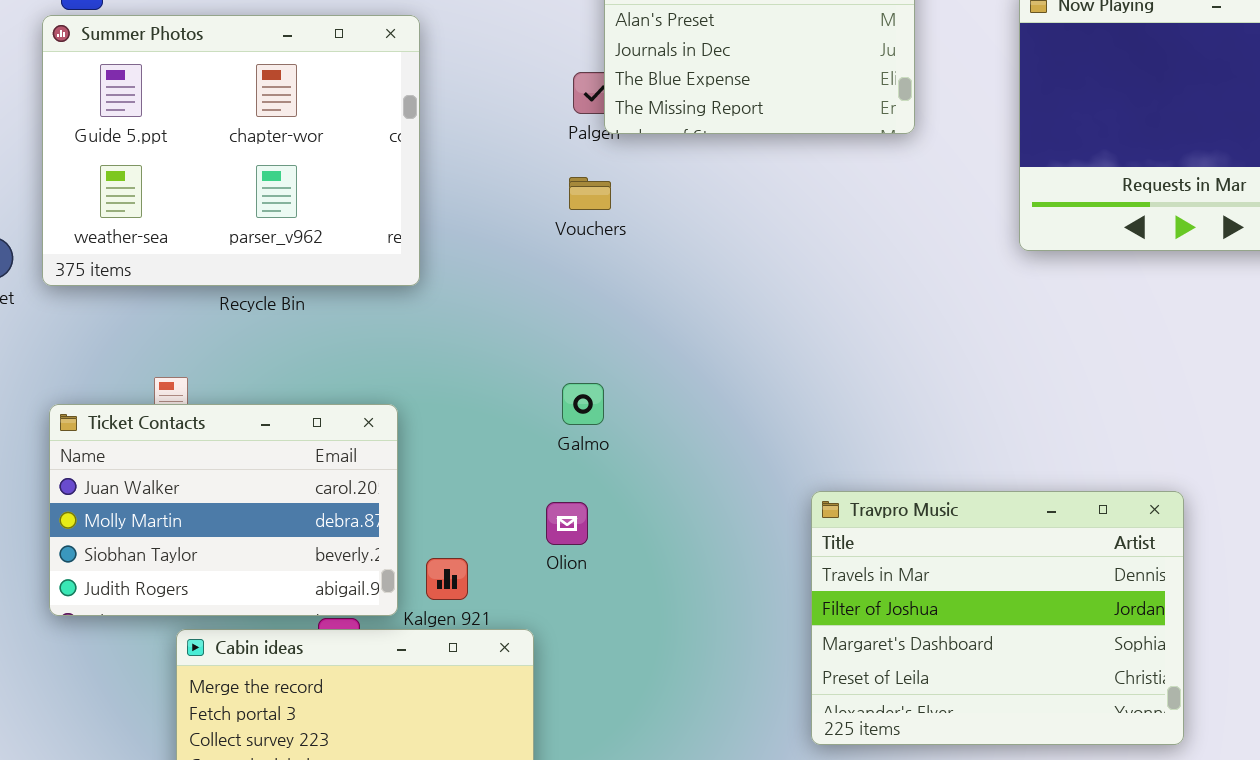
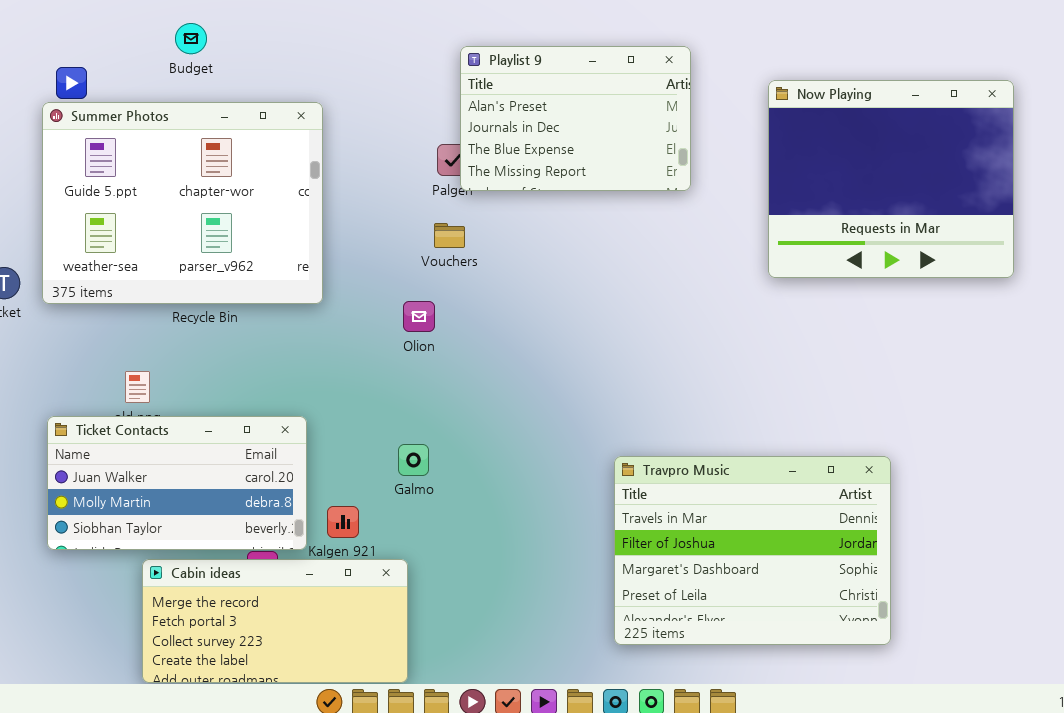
Galmo: [562,383,604,425] -> [398,444,429,476], moved
Ticket Contacts: [49,404,398,616] -> [47,416,307,550], resized
Olion: [546,502,588,545] -> [403,301,435,332], moved

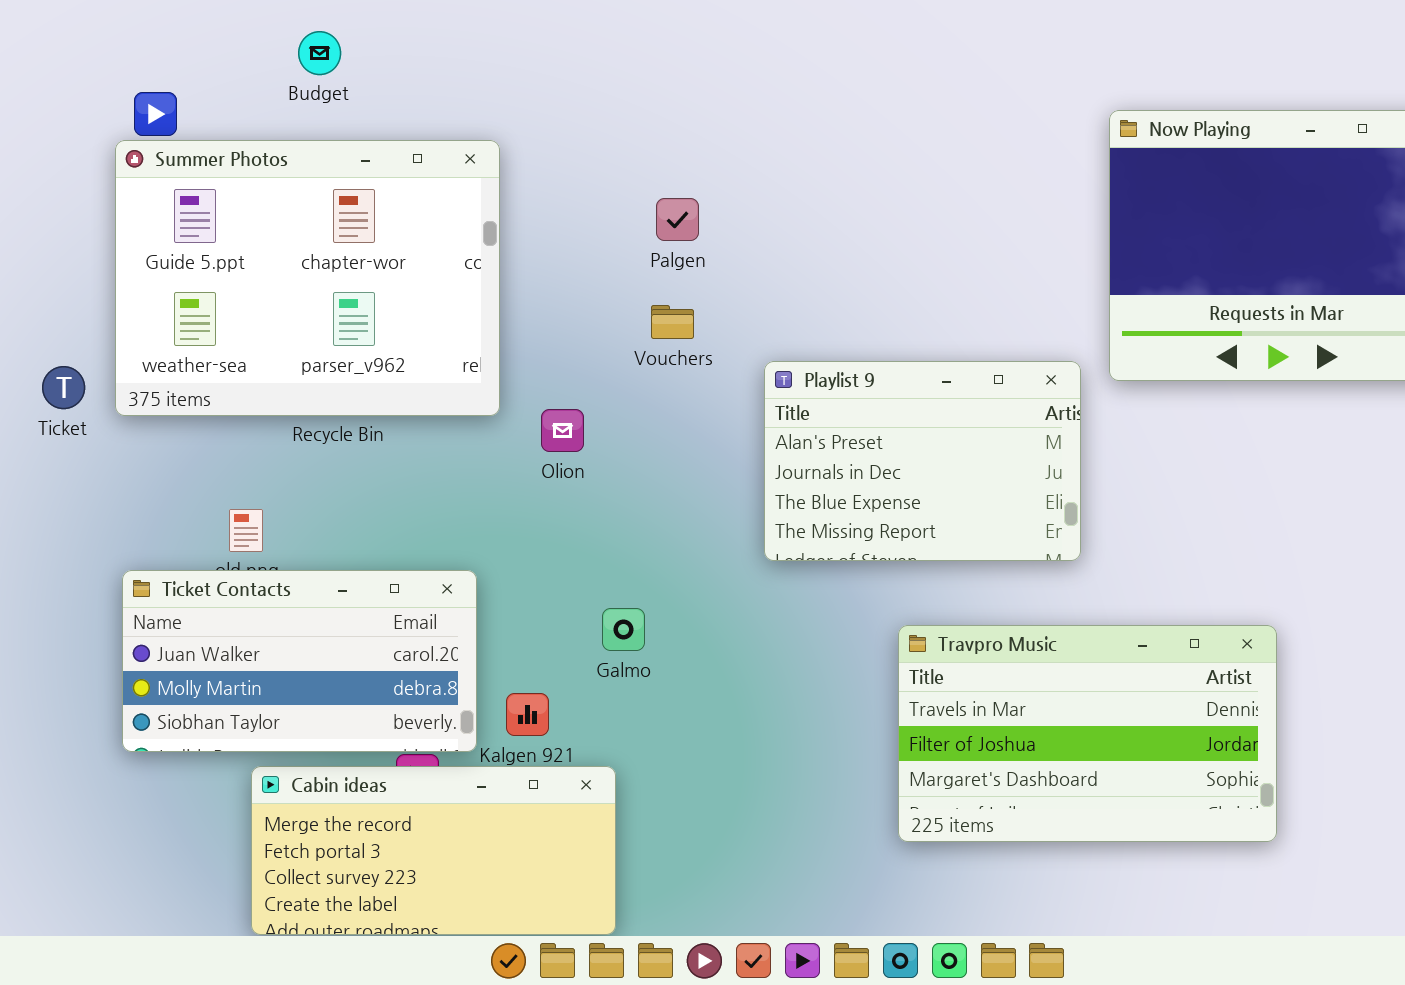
Playlist 9: [460,46,691,191] -> [764,361,1081,561], moved
Olion: [403,301,435,332] -> [541,409,584,452], moved
Travpro Music: [614,456,891,645] -> [898,625,1277,842], resized

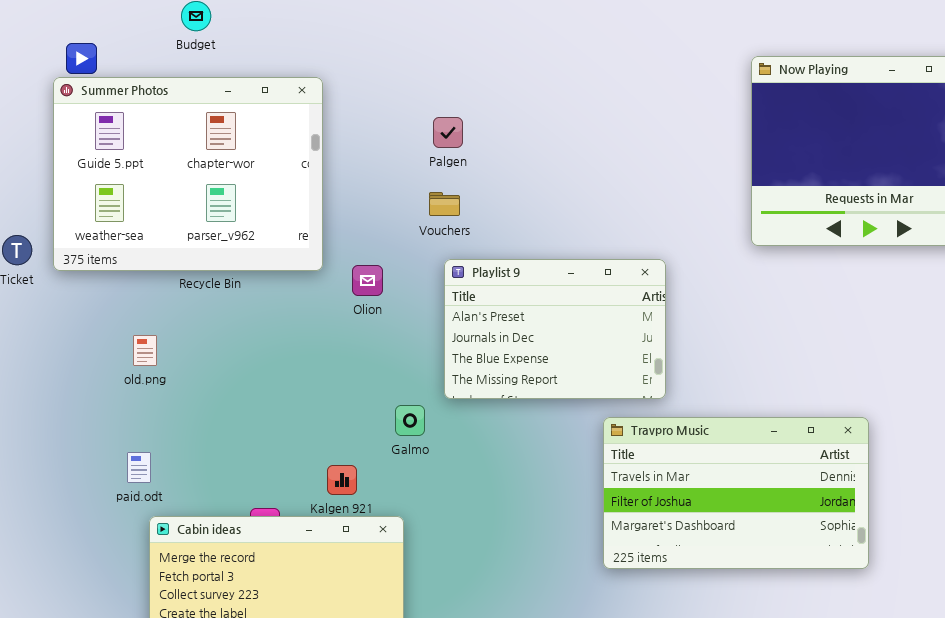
Playlist 9: [764,361,1081,561] -> [444,259,666,399], moved
Ticket Contacts: [122,570,477,752] -> none, closed

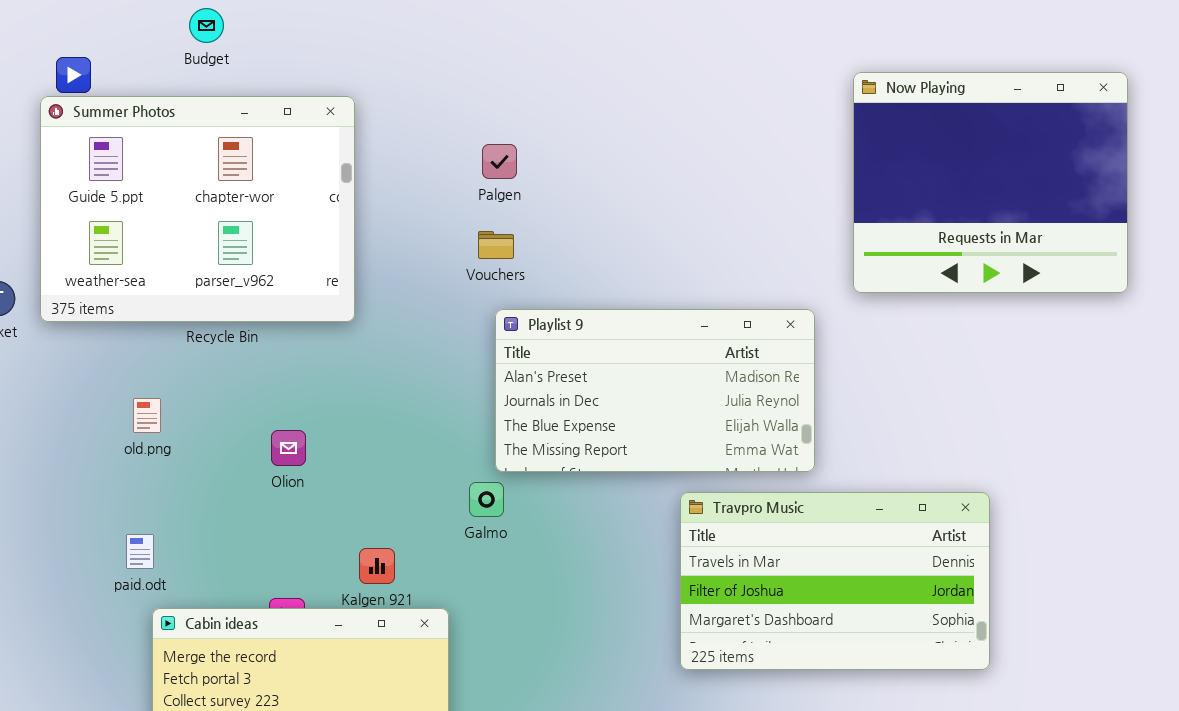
Playlist 9: [444,259,666,399] -> [495,309,815,472], resized
Olion: [352,265,383,296] -> [271,430,306,466], moved
Galmo: [395,405,425,436] -> [469,482,504,517], moved

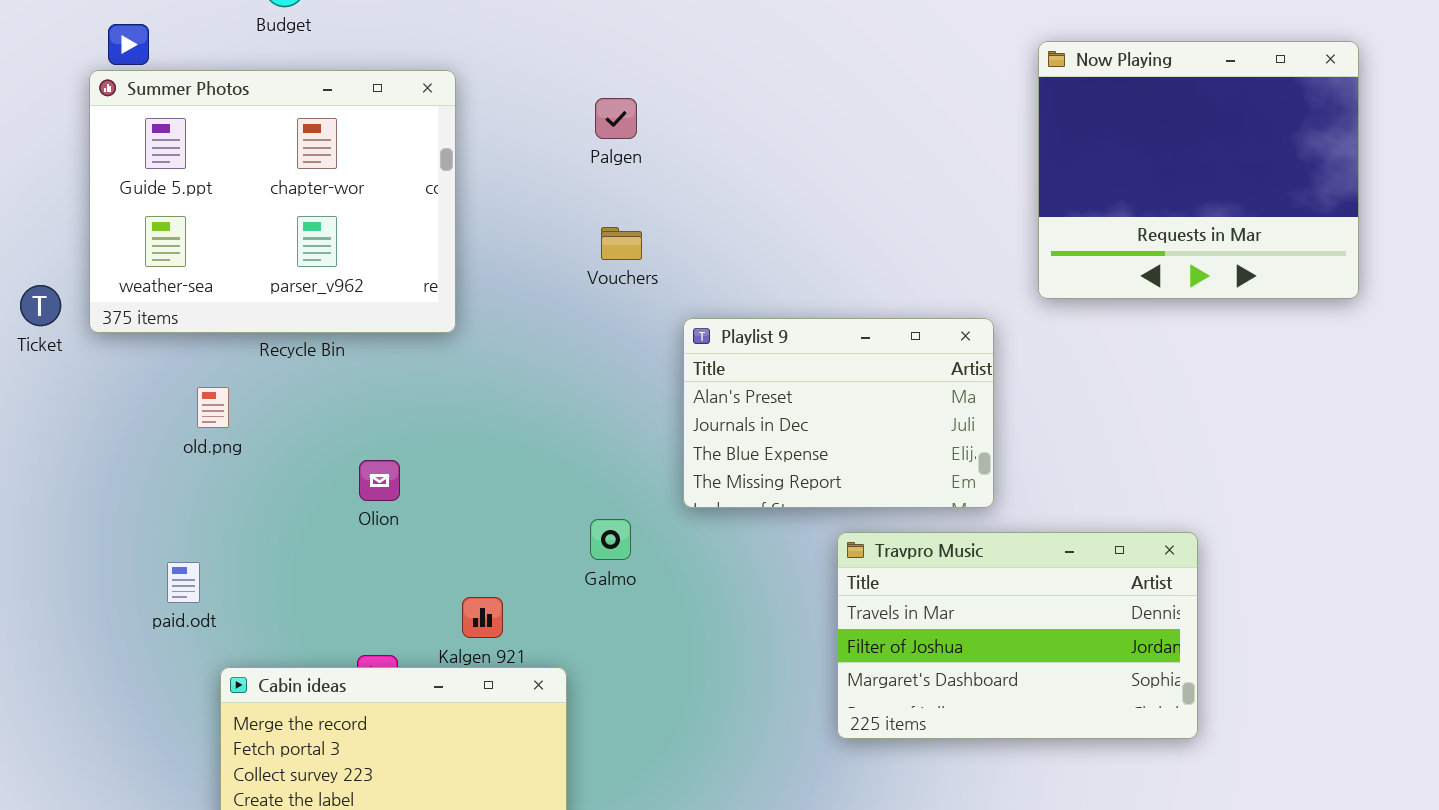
Palgen: [482,144,517,179] -> [595,98,637,139], moved
Playlist 9: [495,309,815,472] -> [683,318,994,508], resized
old.png: [133,398,161,433] -> [197,387,229,428], moved
paid.odt: [126,534,154,569] -> [167,562,200,603], moved

